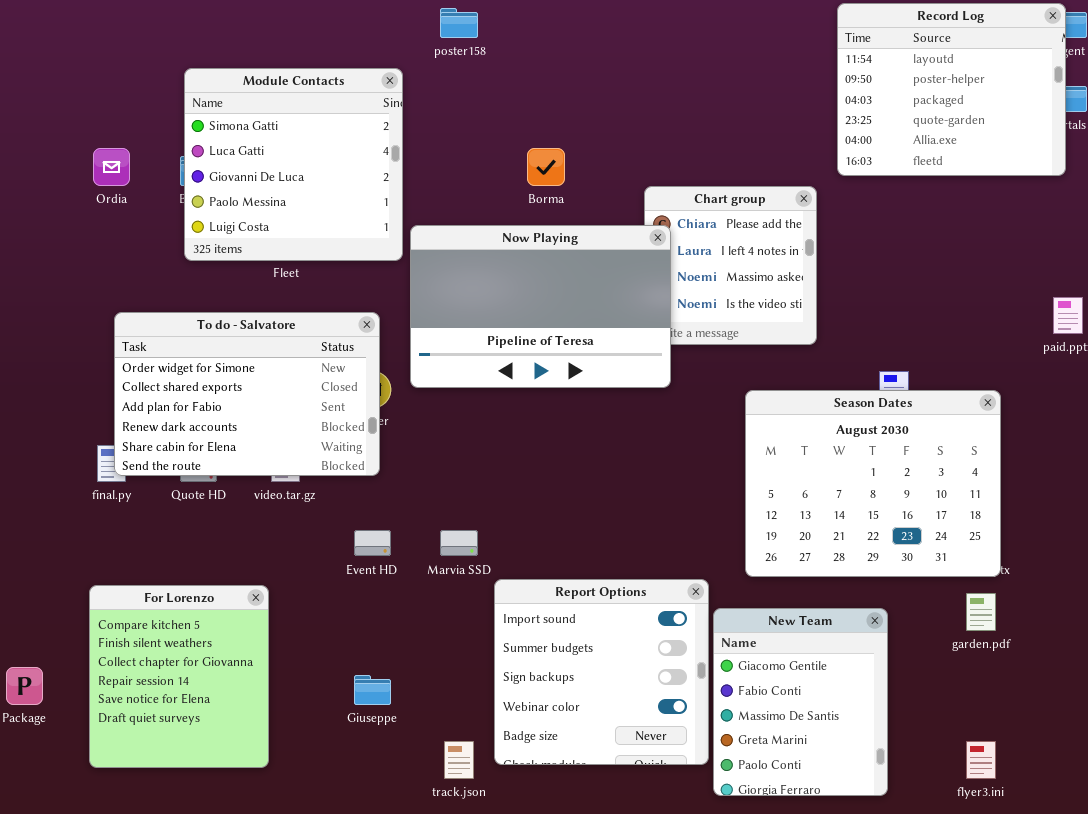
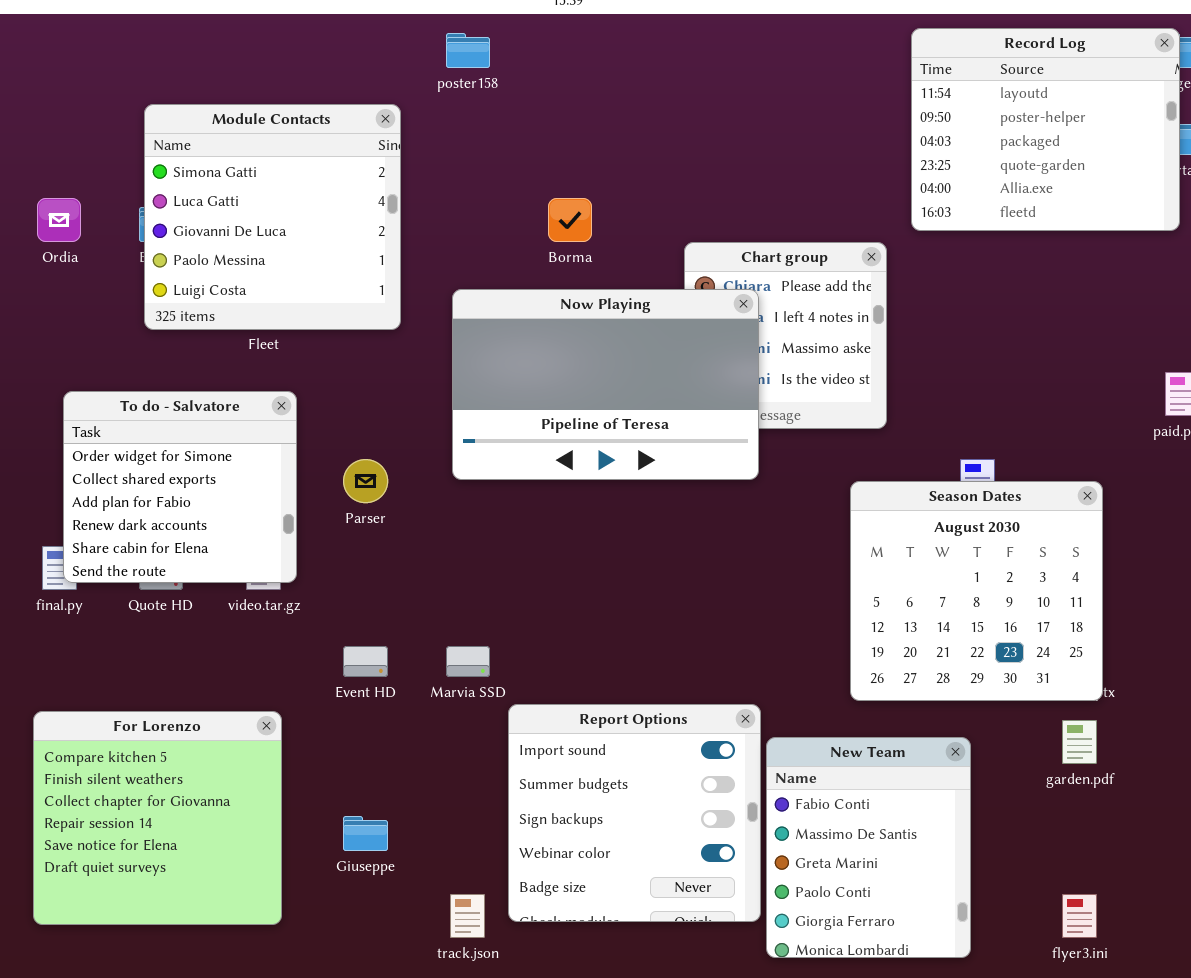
Now Playing: [410,225,671,388] -> [452,289,759,480], moved
To do - Salvatore: [114,312,380,476] -> [63,391,297,583], resized
Season Dates: [745,390,1001,577] -> [850,481,1103,701], resized
For Lorenzo: [89,585,269,768] -> [33,711,282,925], resized
New Team: [713,608,888,796] -> [766,737,971,958], scrolled down 1 row

